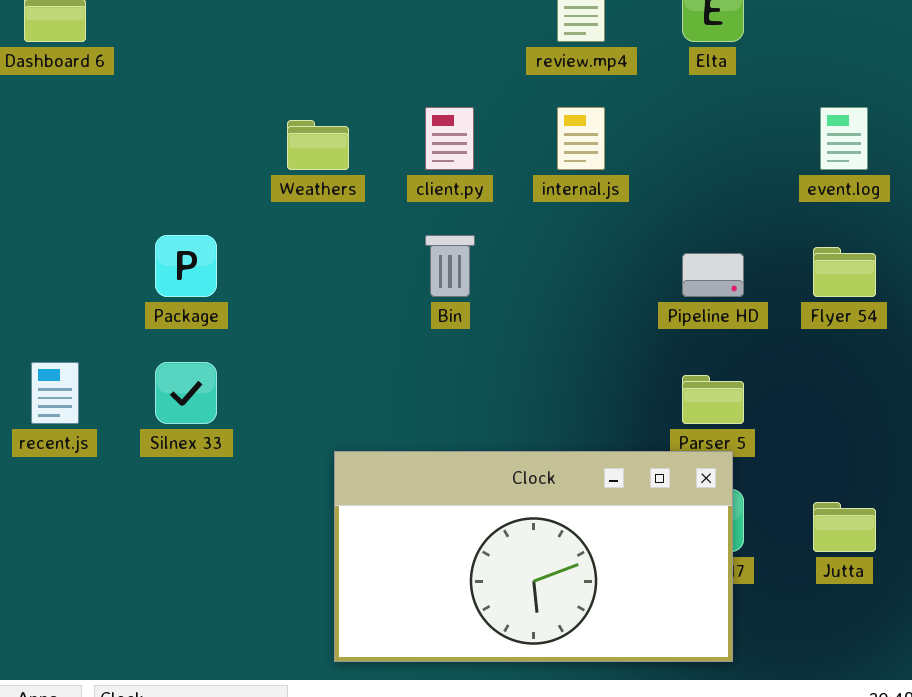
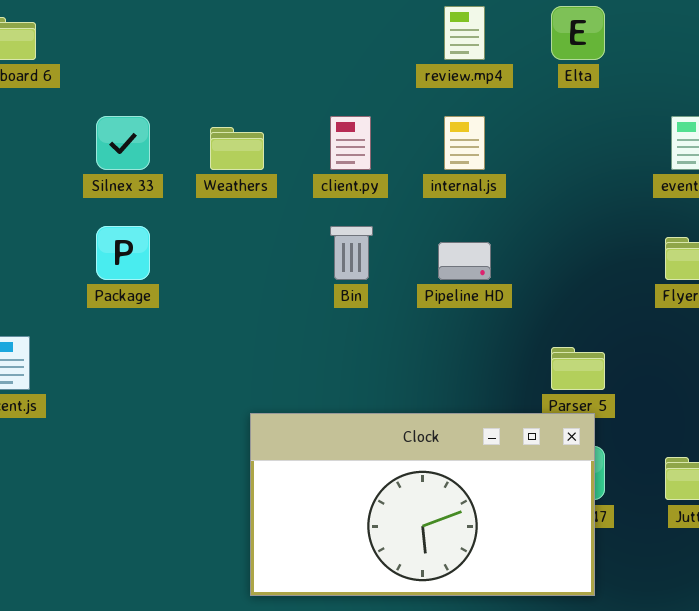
Pipeline HD: [682,253,744,297] -> [438,242,491,280], moved
Silnex 33: [155,362,217,424] -> [96,116,150,170], moved

